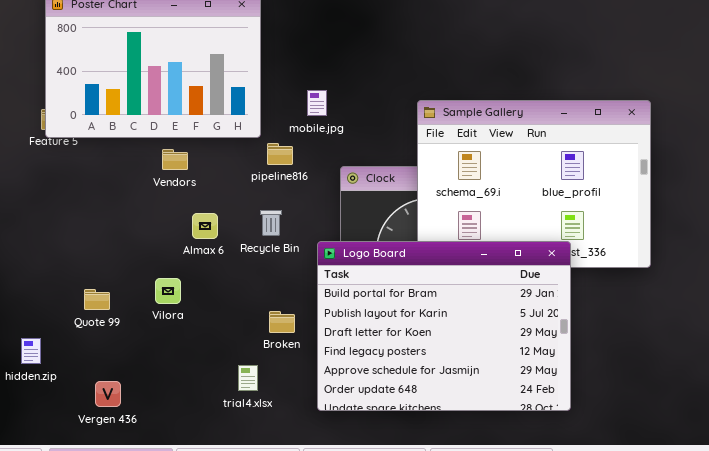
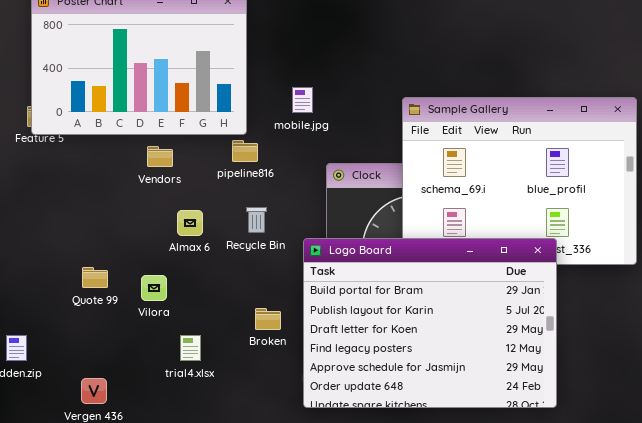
pipeline816: [267,143,293,165] -> [232,140,258,162], moved
Quote 99: [84,289,110,310] -> [82,267,108,288], moved
trial4.xlsx: [238,365,258,391] -> [180,335,201,361], moved

